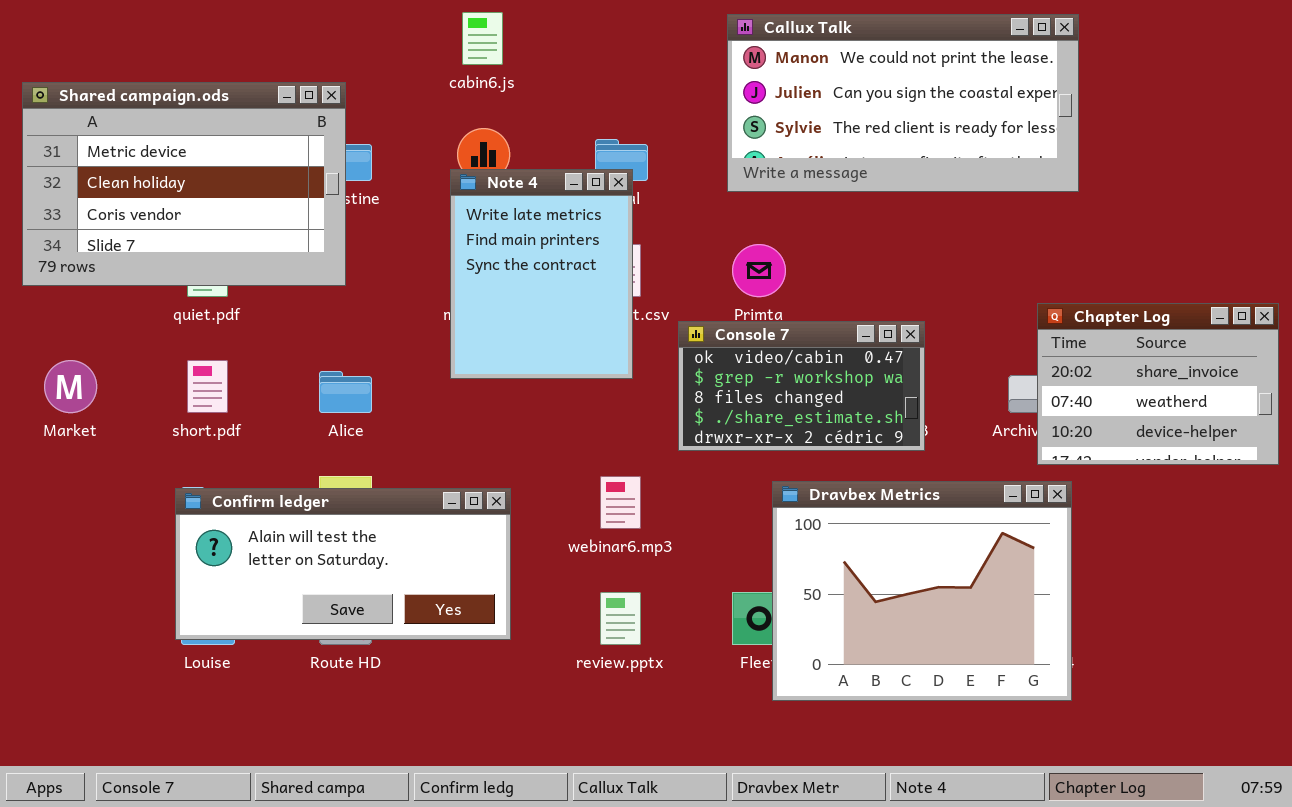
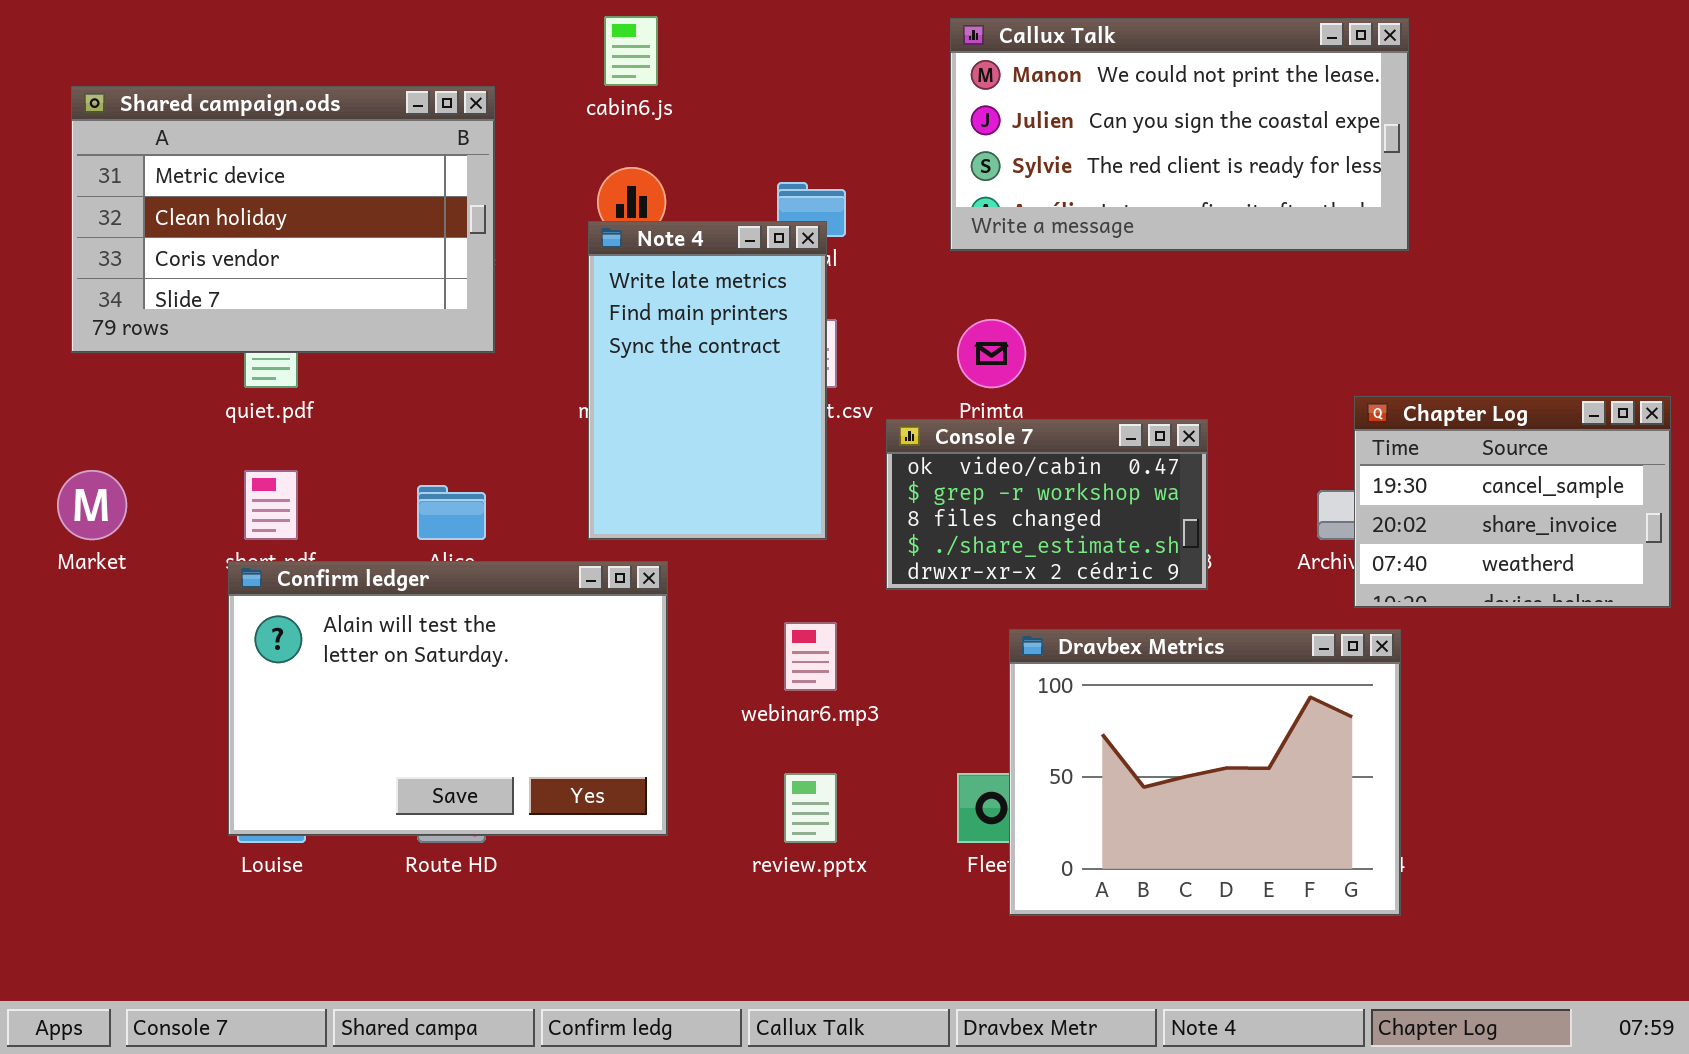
Shared campaign.ods: [22,82,346,286] -> [71,86,495,353], moved
Note 4: [450,169,633,379] -> [588,221,827,540], resized
Chapter Log: [1037,303,1279,465] -> [1354,396,1671,608], scrolled up 1 row
Confirm ledger: [175,488,511,640] -> [228,561,668,836], resized

